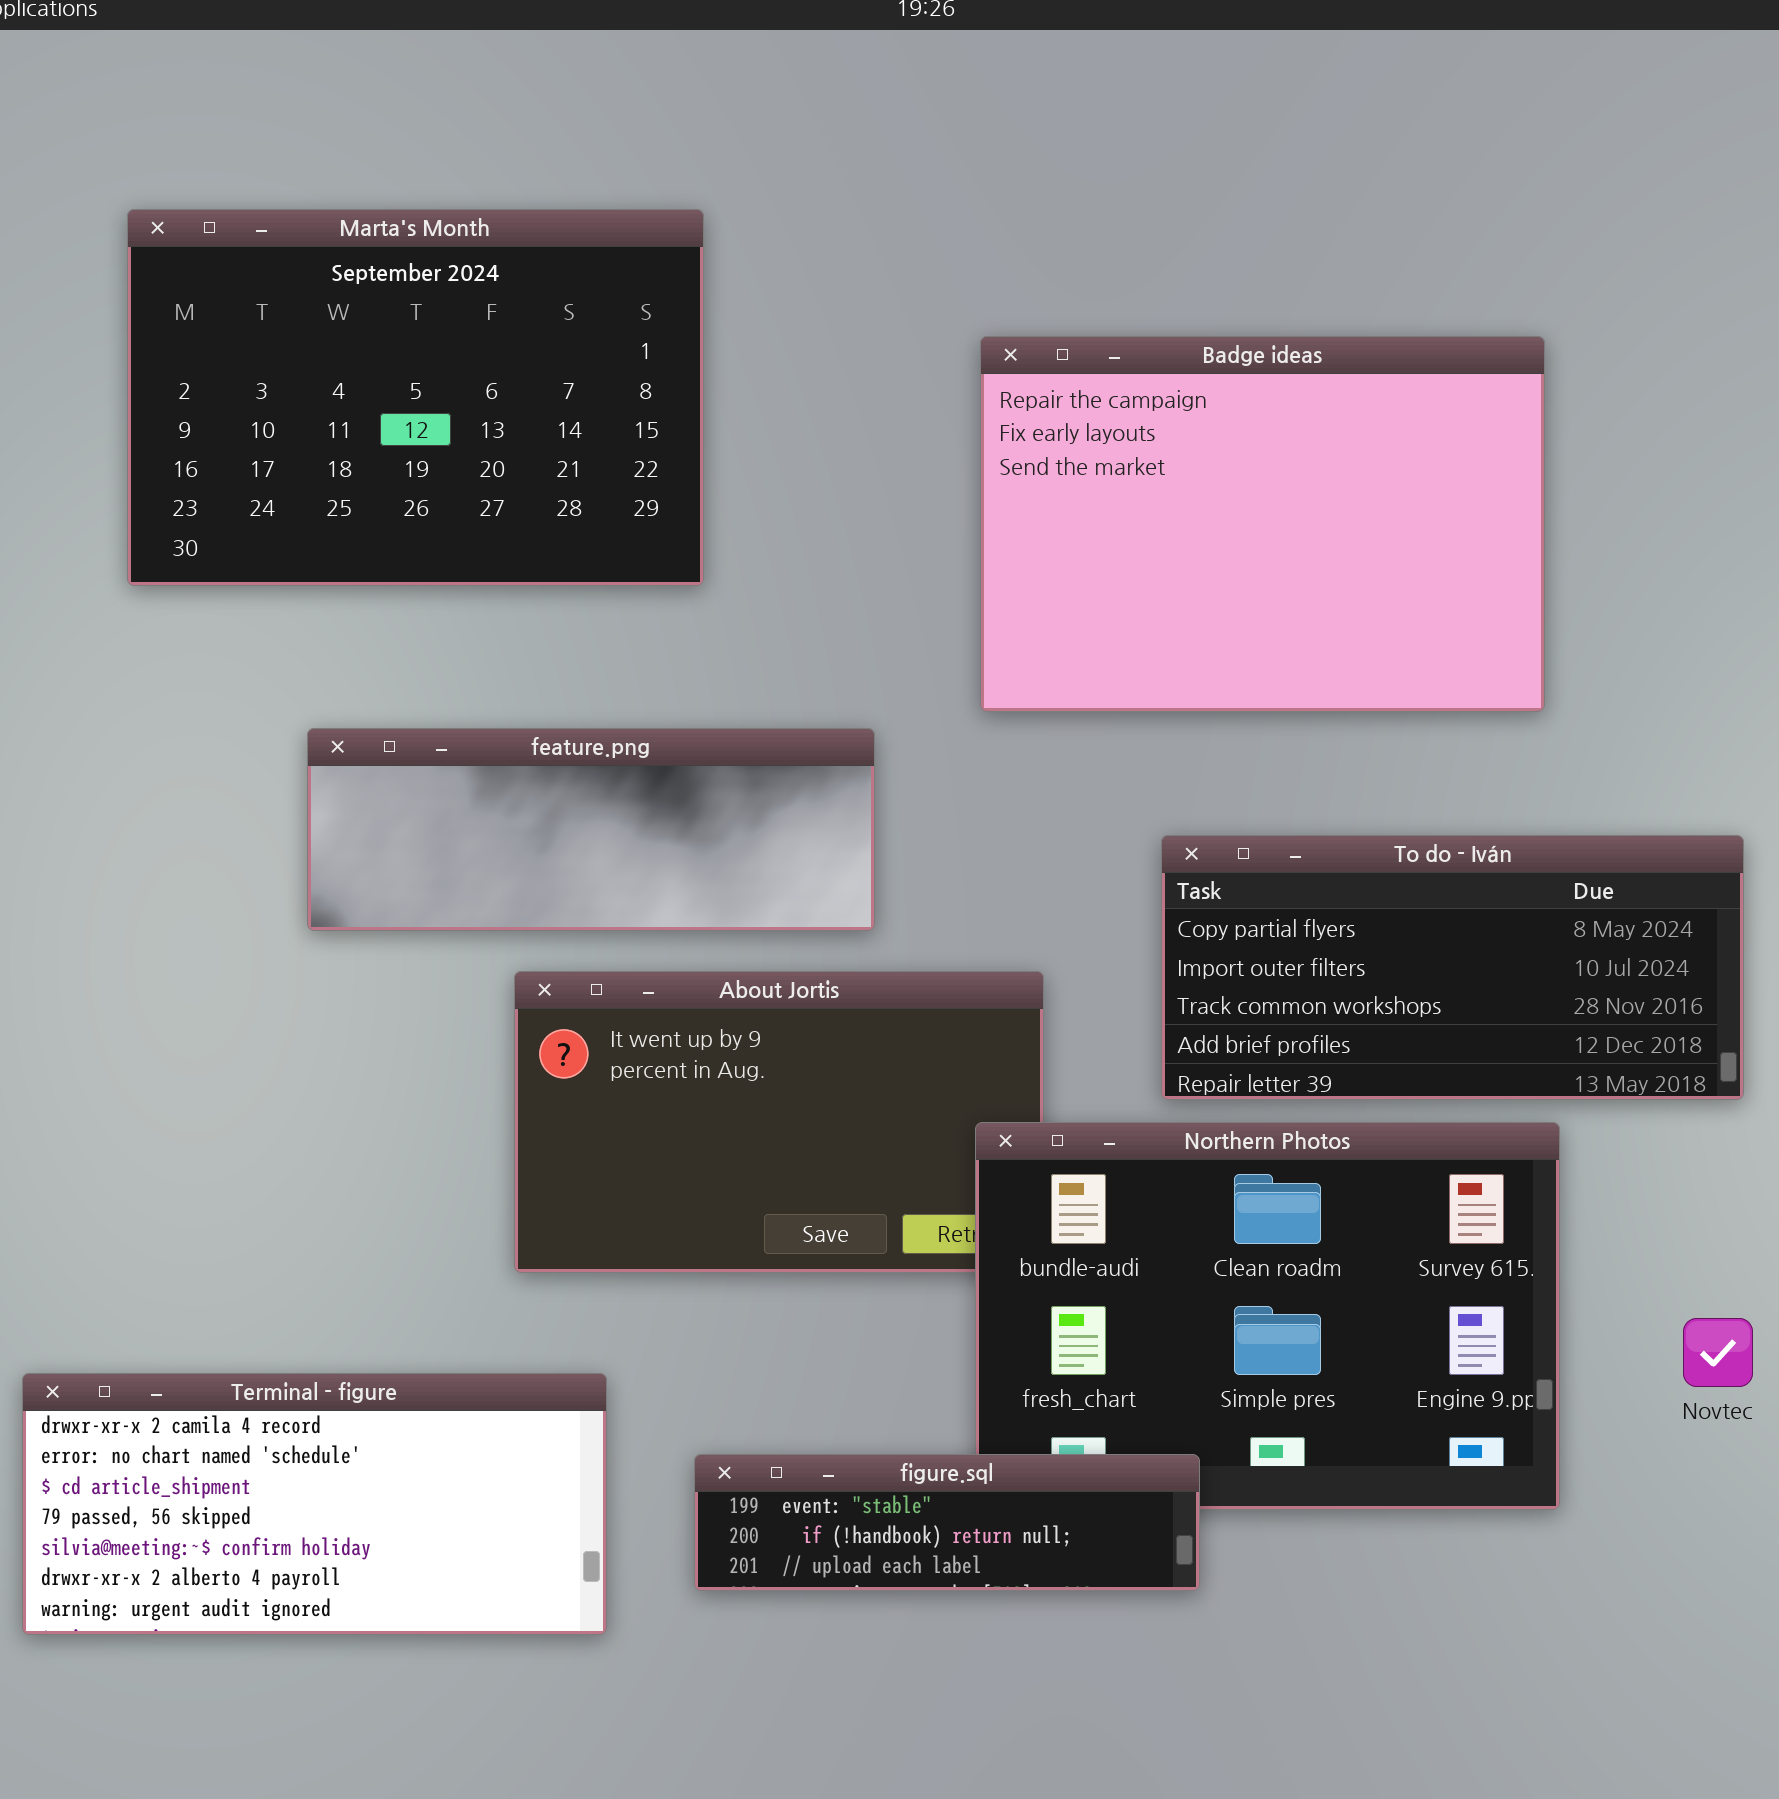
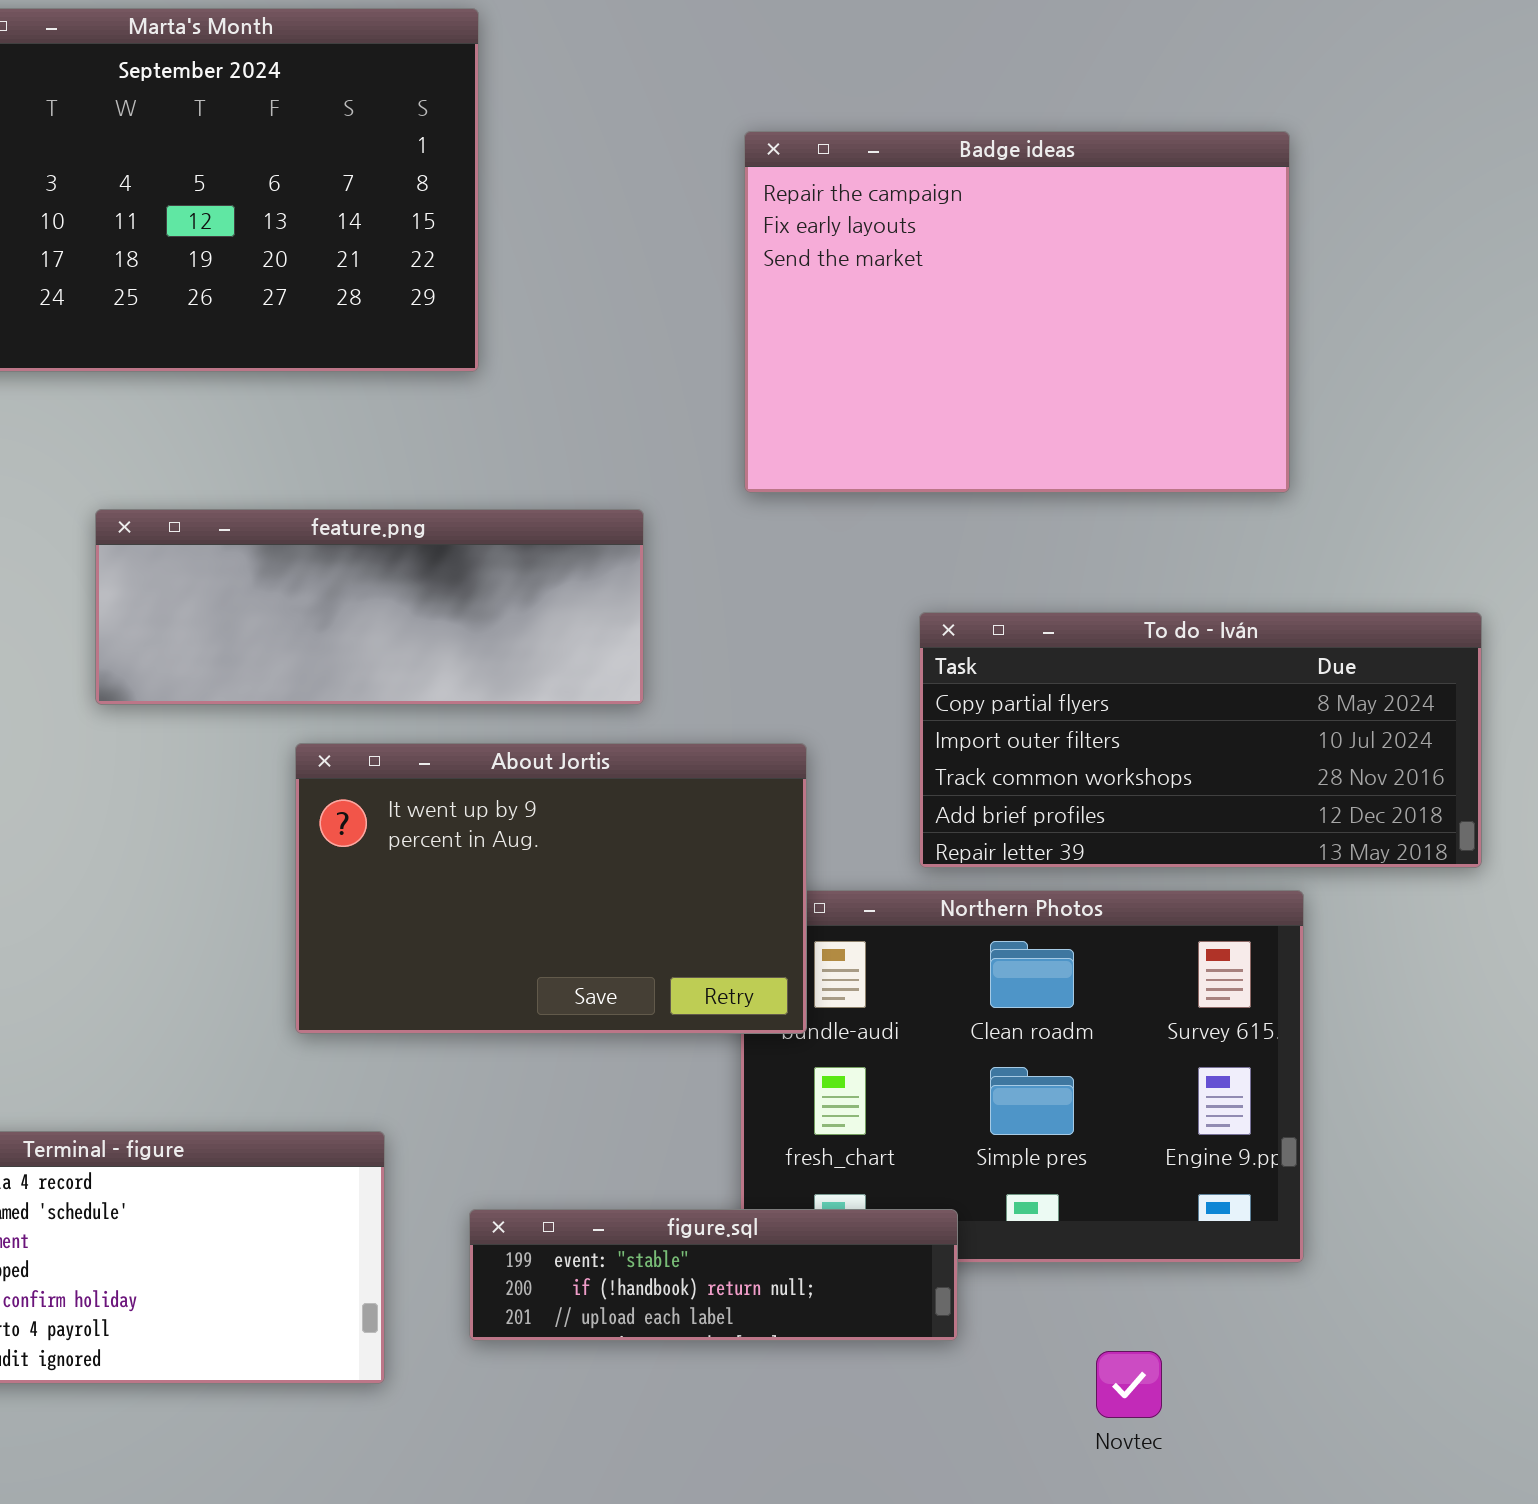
About Jortis: [514,971,1044,1273] -> [295,743,807,1034], raised
Novtec: [1683,1318,1753,1387] -> [1096,1351,1162,1418], moved

